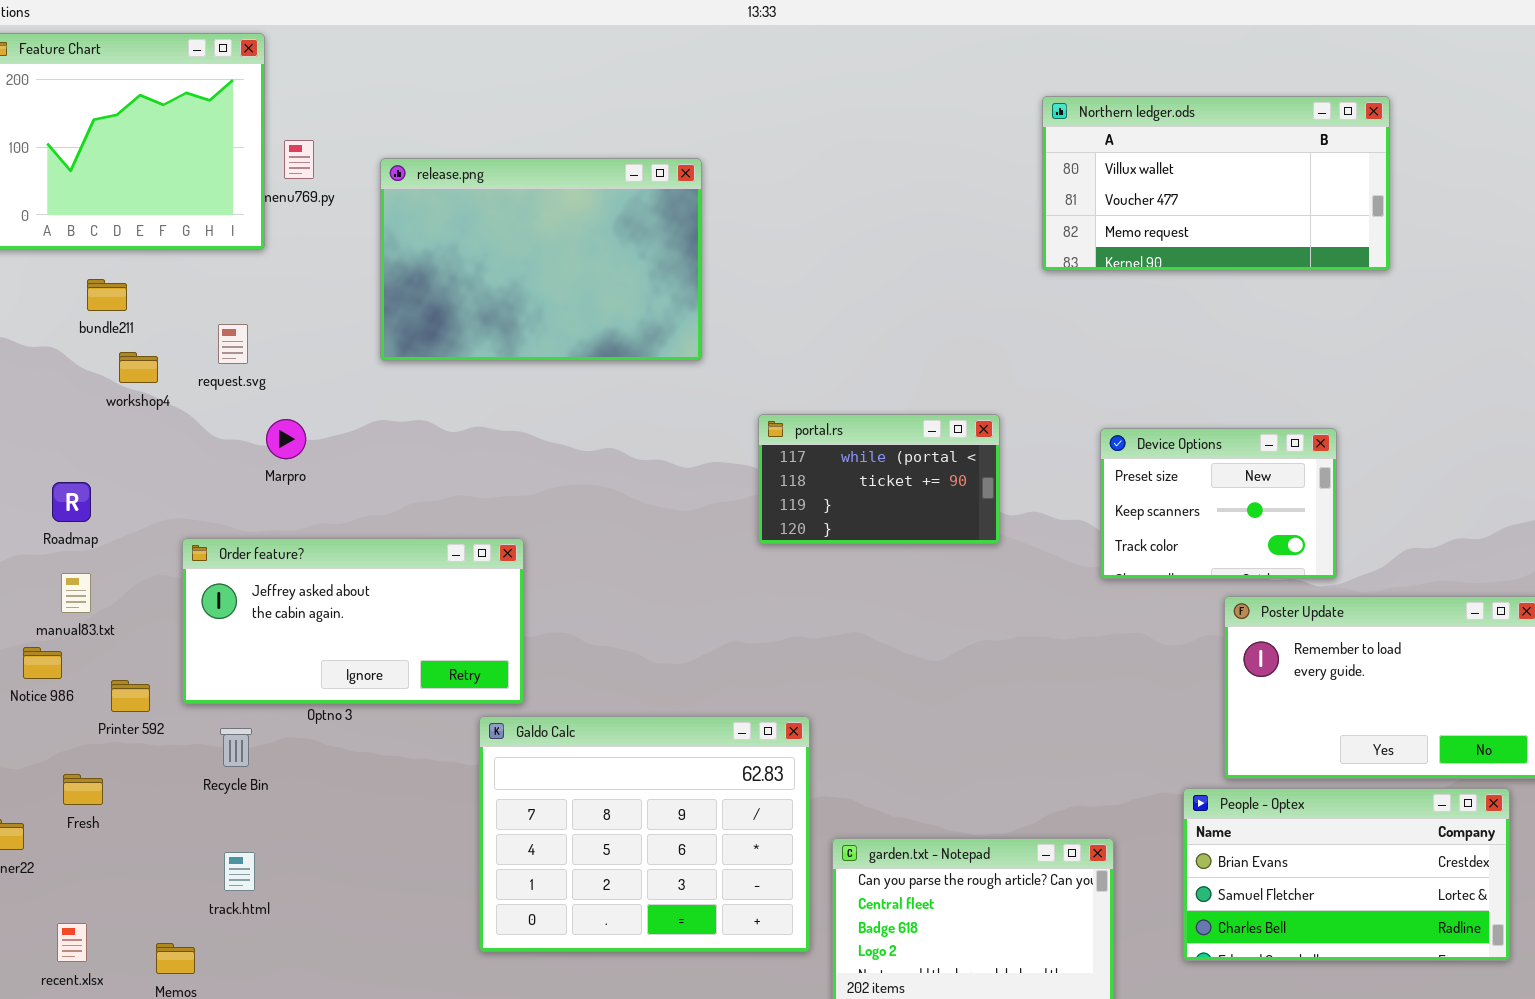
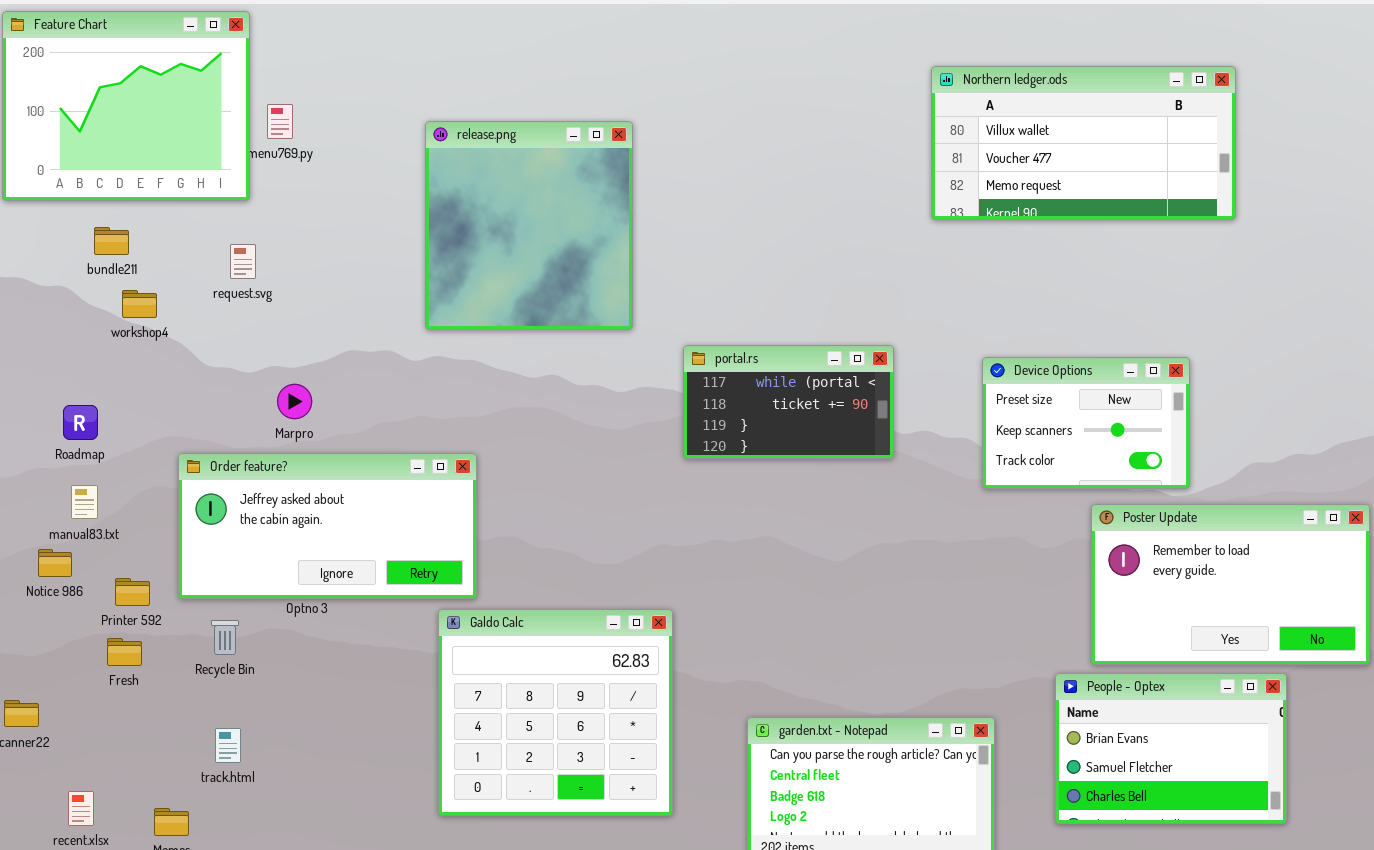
release.png: [380,158,702,361] -> [425,121,633,330], resized
request.svg: [218,324,248,364] -> [230,244,256,279], moved
Marpro: [266,419,306,459] -> [277,384,312,419], moved
Galdo Calc: [479,716,810,952] -> [438,609,673,816], resized
Fresh: [63,774,103,805] -> [107,638,142,666], moved
People - Optex: [1183,788,1510,961] -> [1055,673,1287,824], resized

